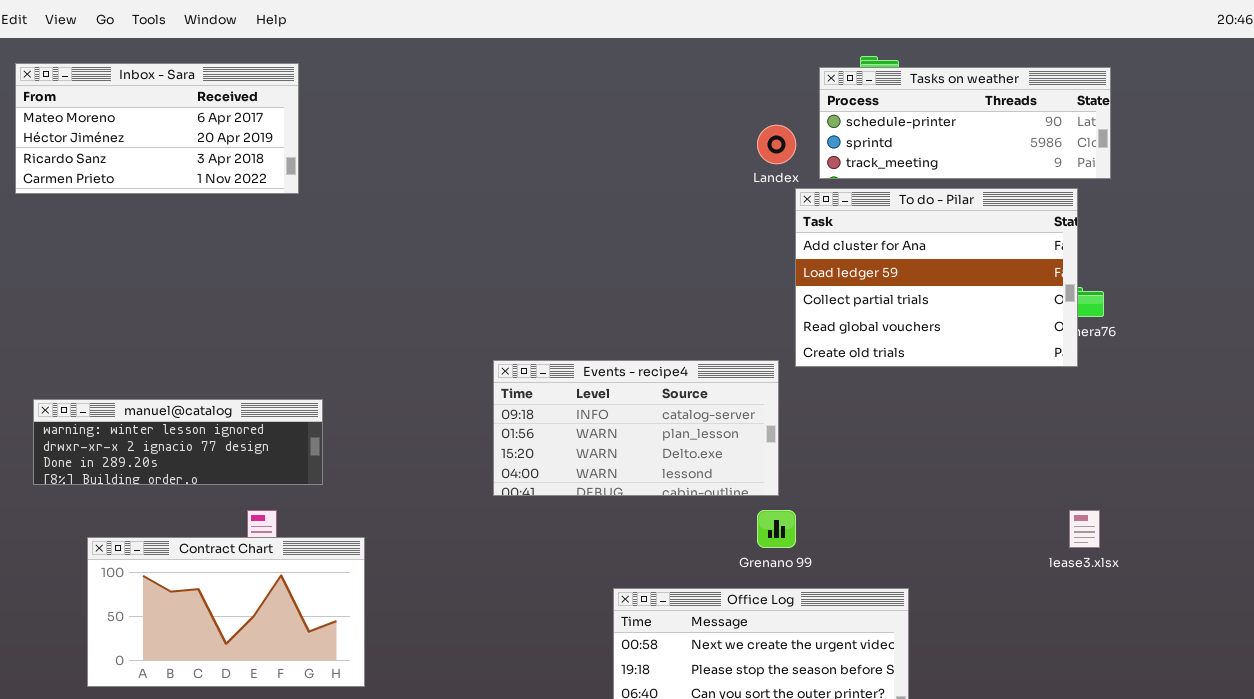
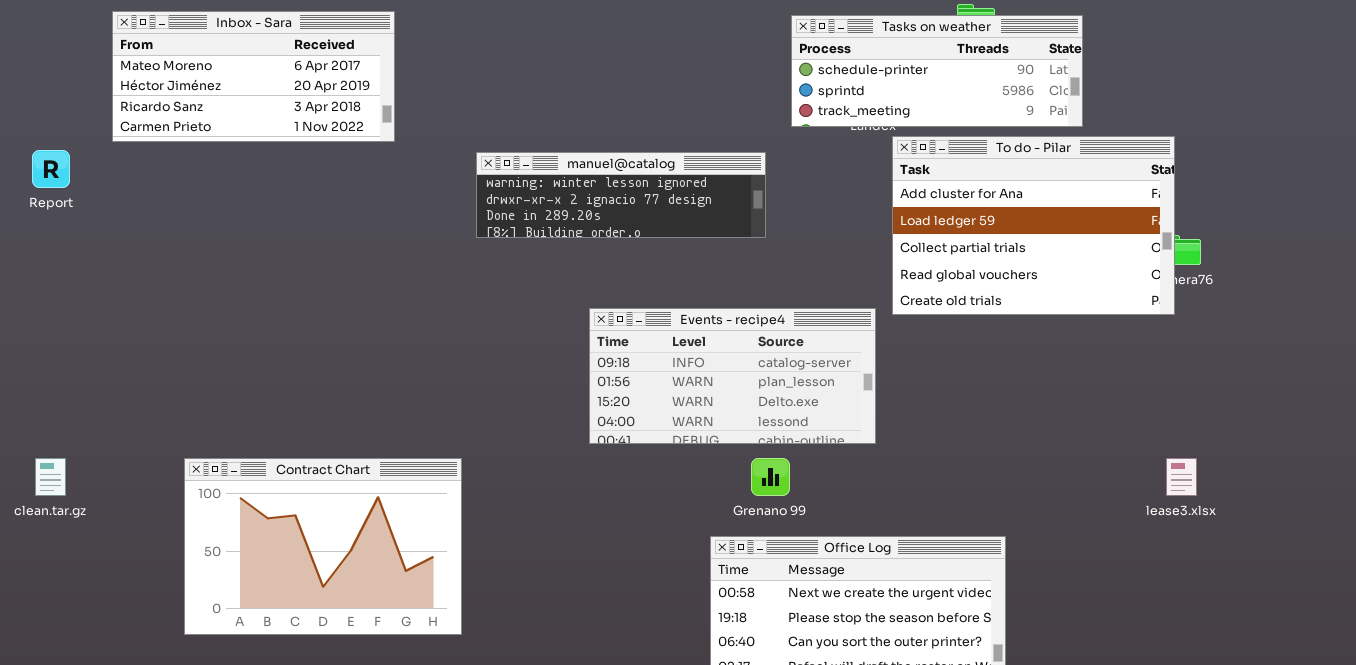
Tasks on weather: [819,67,1111,179] -> [791,15,1083,127], moved
manuel@catalog: [33,399,323,485] -> [476,152,766,238], moved
Grenano 99: [757,510,796,548] -> [751,458,790,496], moved
Contract Chart: [87,537,365,687] -> [184,458,462,635], resized

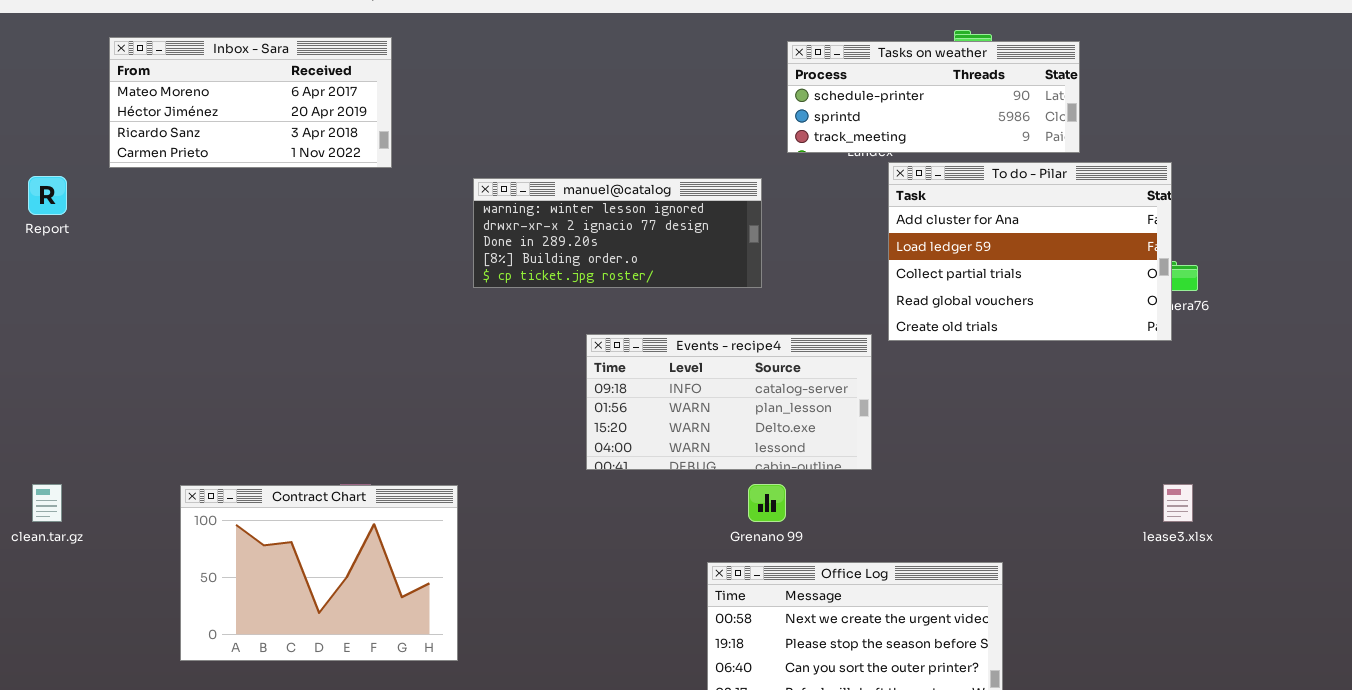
manuel@catalog: [476,152,766,238] -> [473,178,762,288], resized

